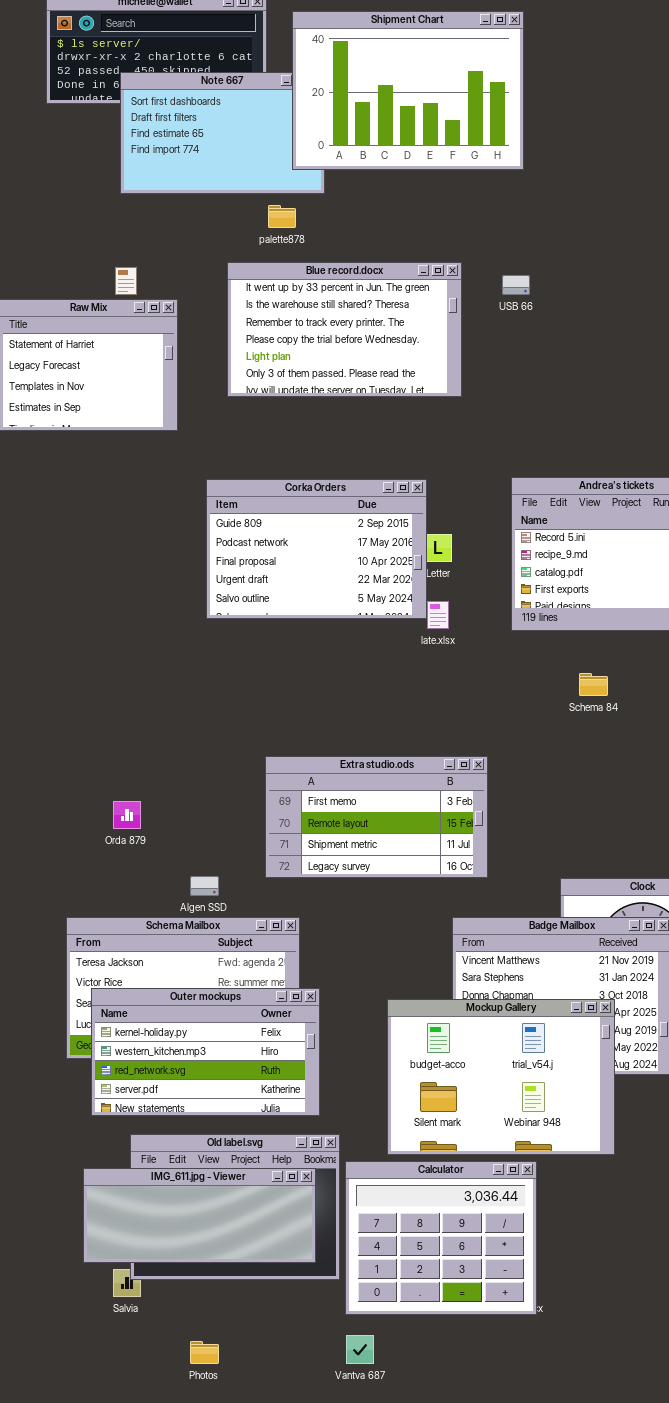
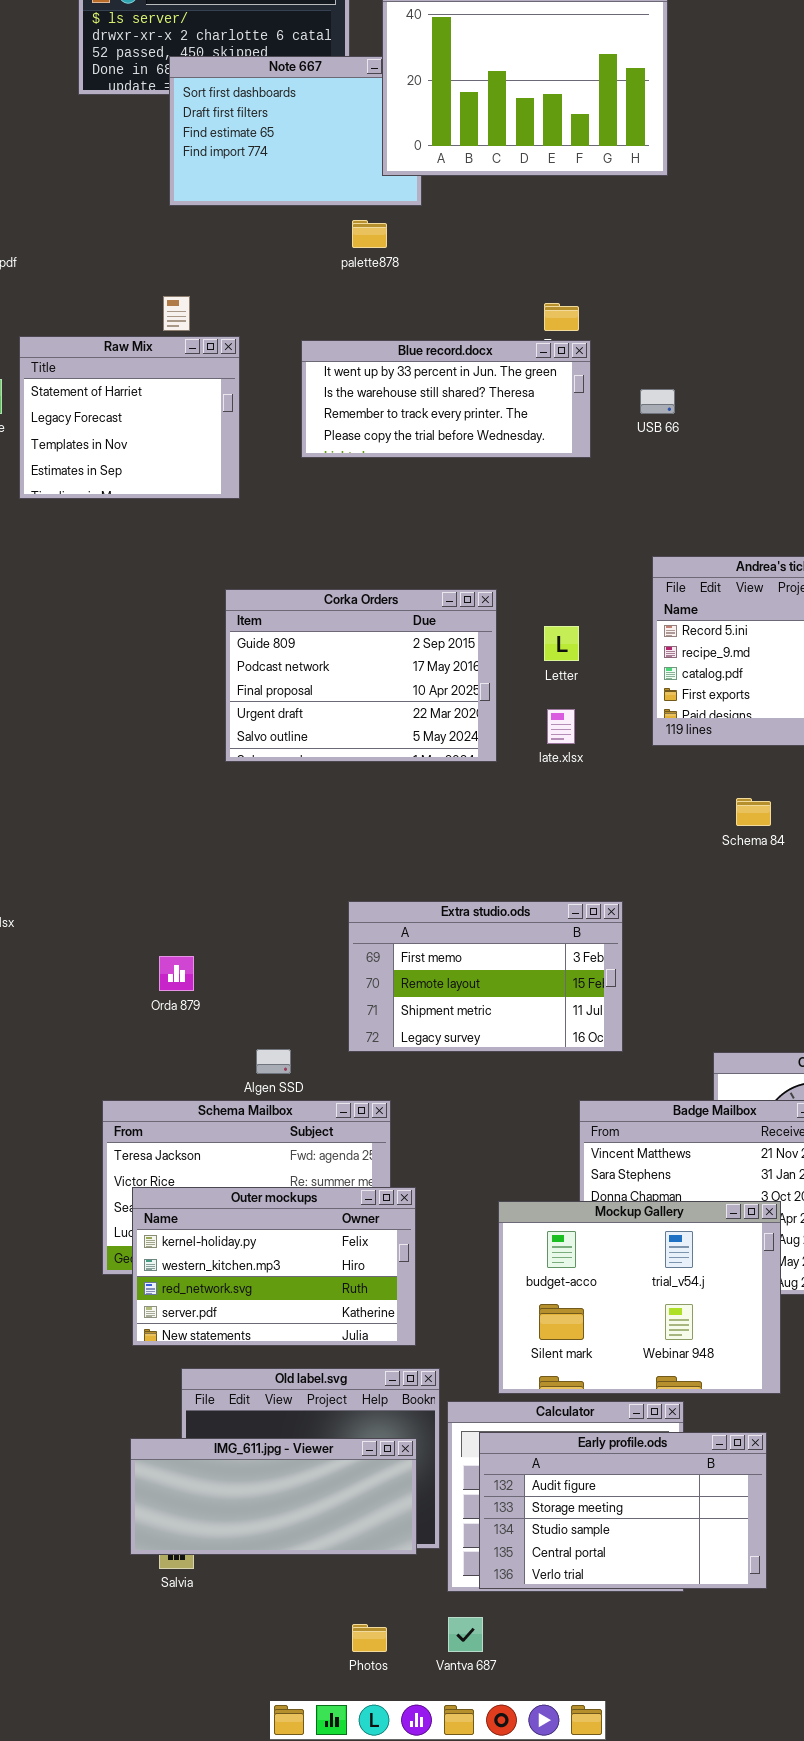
Blue record.docx: [227,262,462,397] -> [301,340,591,458], resized
USB 66: [502,275,530,295] -> [640,389,675,414], moved
Corka Orders: [206,479,427,619] -> [225,589,497,762], moved
IMG_611.jpg - Viewer: [83,1168,316,1263] -> [130,1438,417,1555], moved
Early profile.ods: none -> [479,1432,767,1589], opened
Photos: [190,1341,219,1364] -> [352,1624,387,1652], moved

